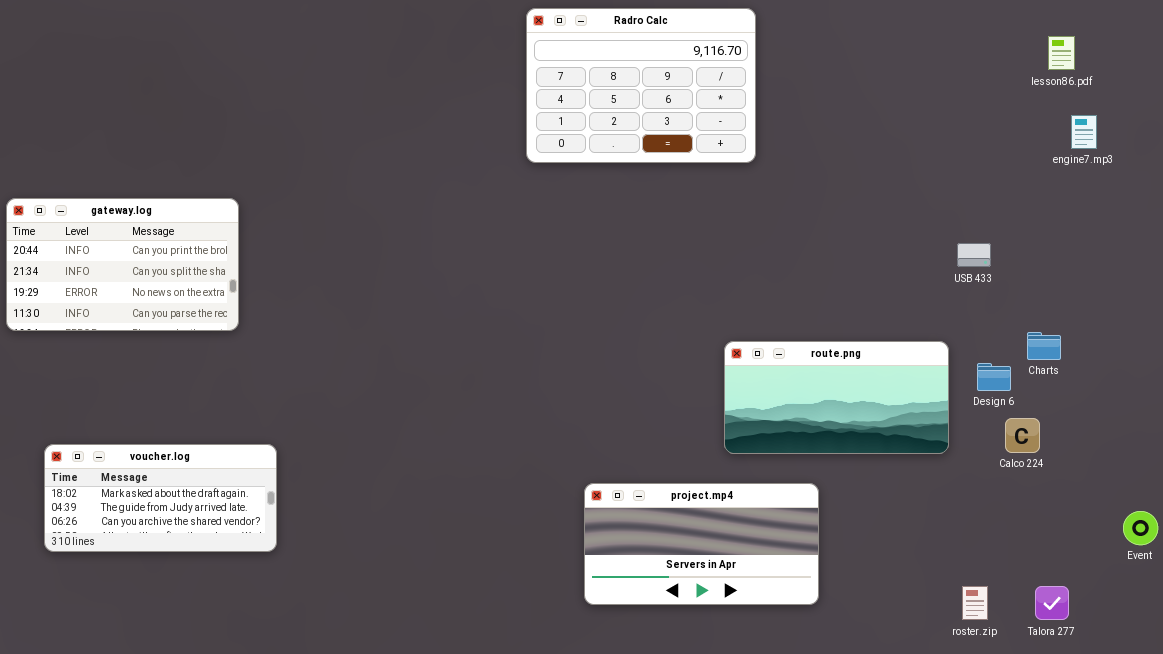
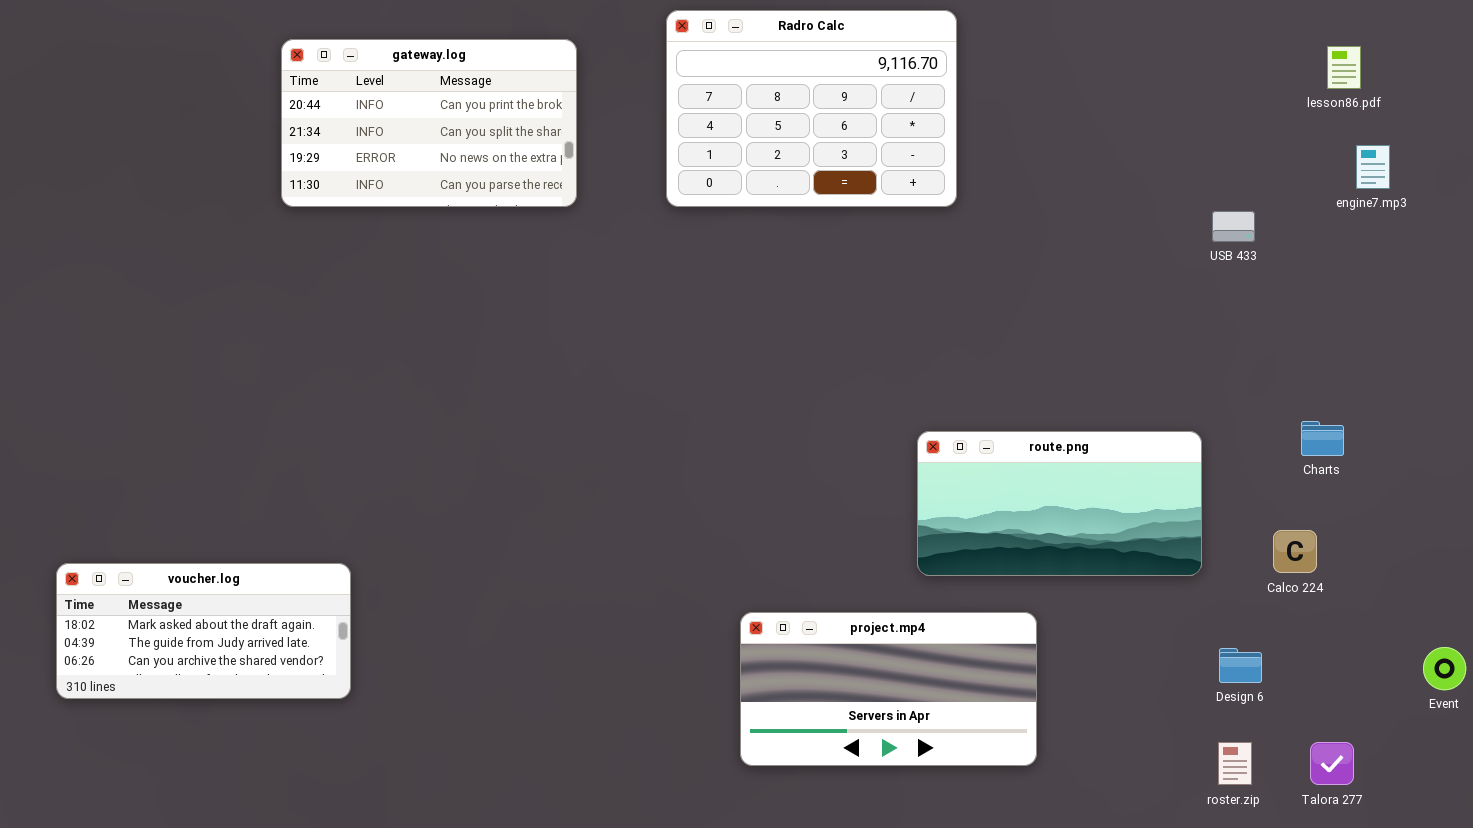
gateway.log: [6,198,239,331] -> [281,39,577,207], moved
USB 433: [957,243,991,267] -> [1212,211,1255,242], moved
Design 6: [977,363,1011,391] -> [1219,648,1262,683], moved

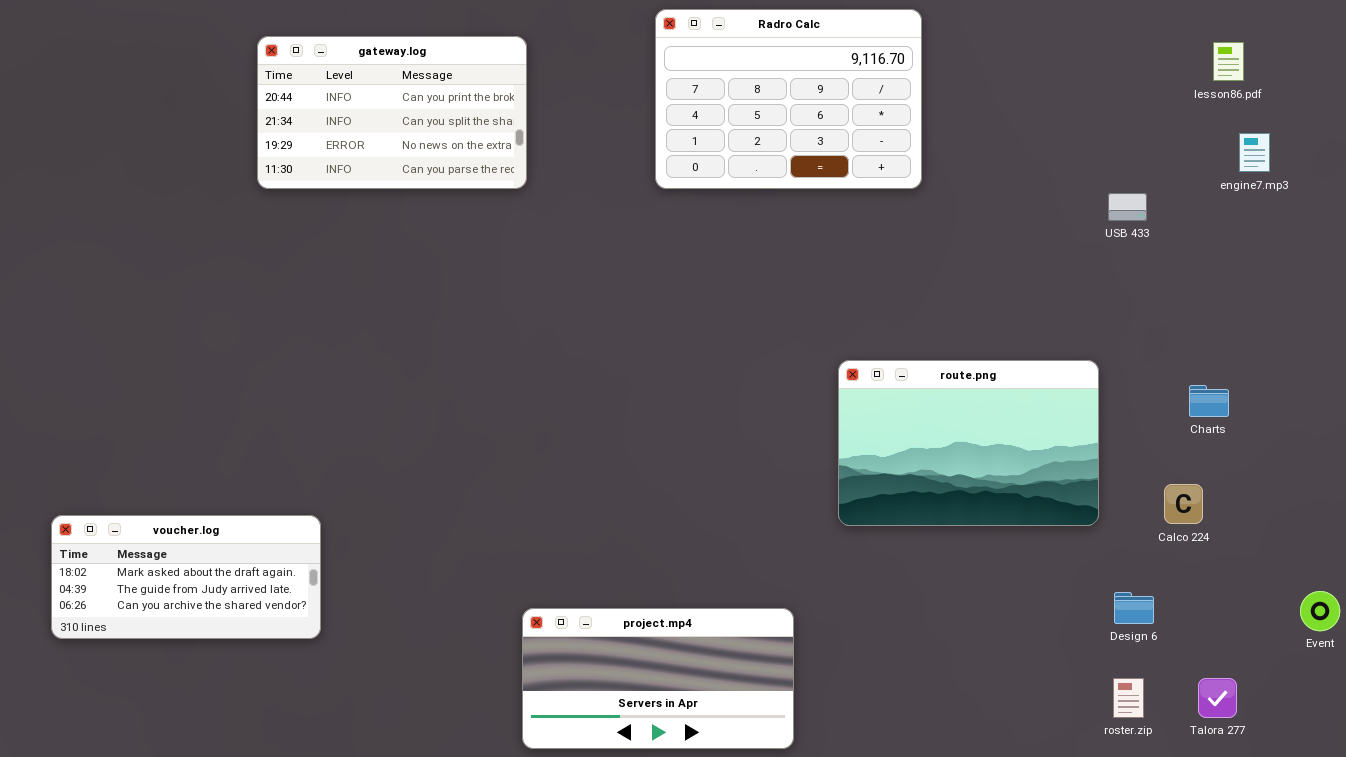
Radro Calc: [666,10,957,207] -> [655,9,922,189], moved
route.png: [917,431,1202,576] -> [838,360,1099,526], resized
project.mp4: [740,612,1037,766] -> [522,608,794,749], moved

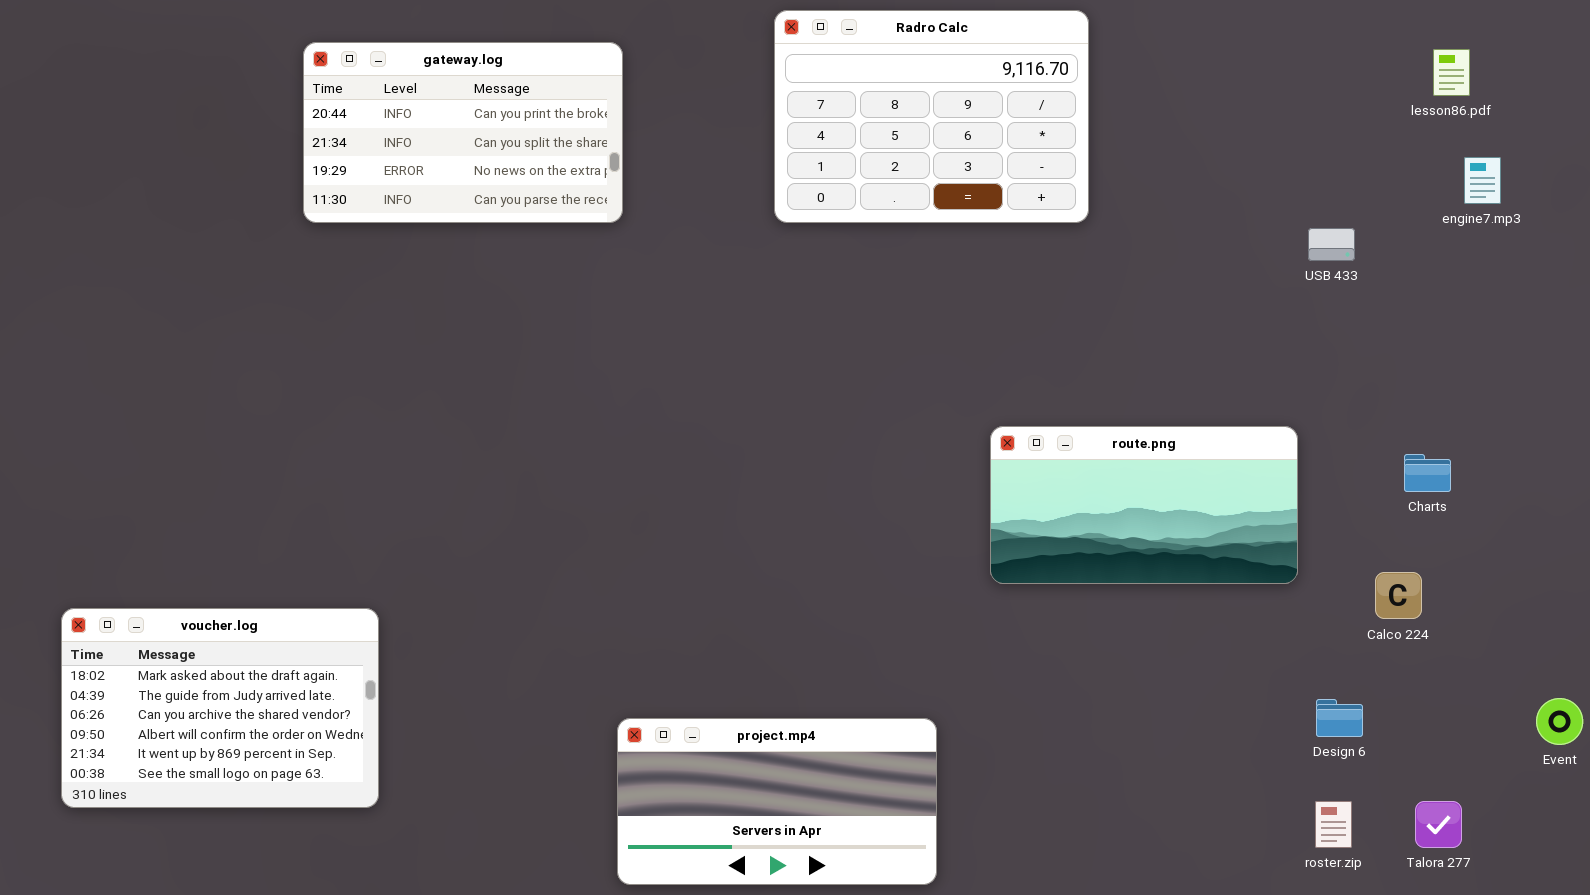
route.png: [838,360,1099,526] -> [990,426,1298,584], resized
voucher.log: [51,515,321,639] -> [61,608,379,808], resized

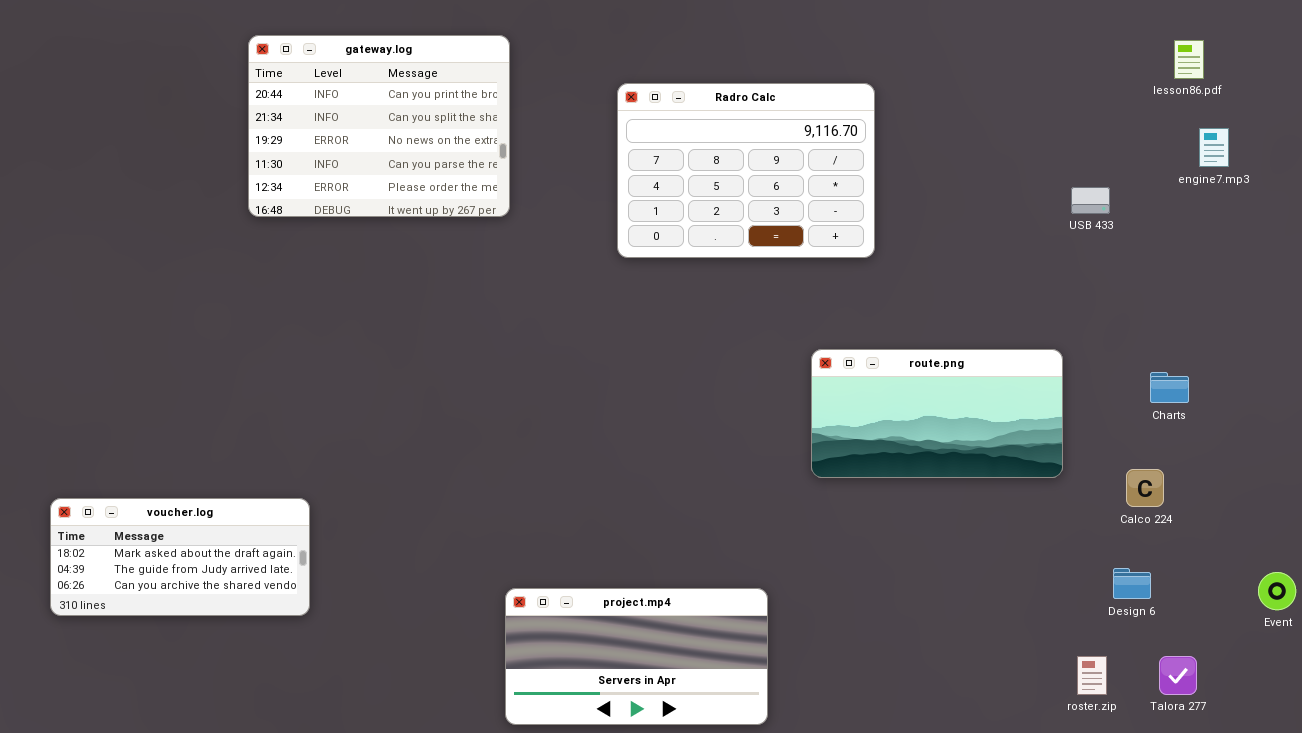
Radro Calc: [774,10,1089,223] -> [617,83,875,258], moved
gateway.log: [303,42,623,223] -> [248,35,510,217], resized
voucher.log: [61,608,379,808] -> [50,498,310,616], resized
Design 6: [1316,699,1363,737] -> [1113,568,1151,599], moved

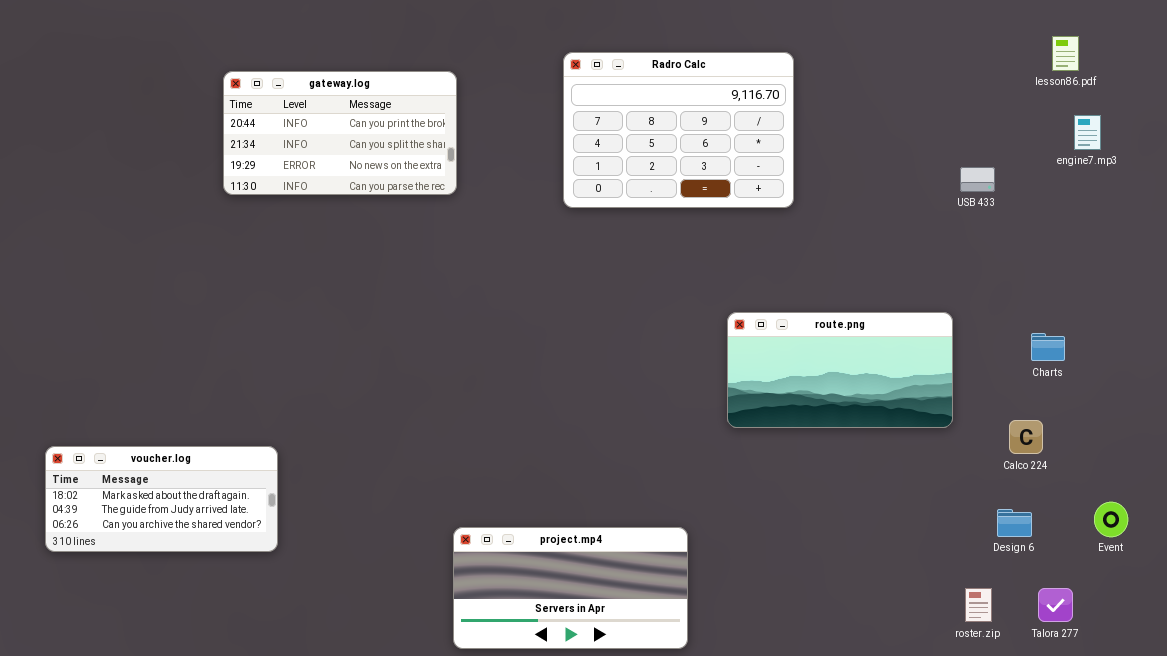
gateway.log: [248,35,510,217] -> [223,71,457,195], resized
Radro Calc: [617,83,875,258] -> [563,52,794,208], moved
Event: [1258,572,1296,610] -> [1094,502,1128,537], moved

